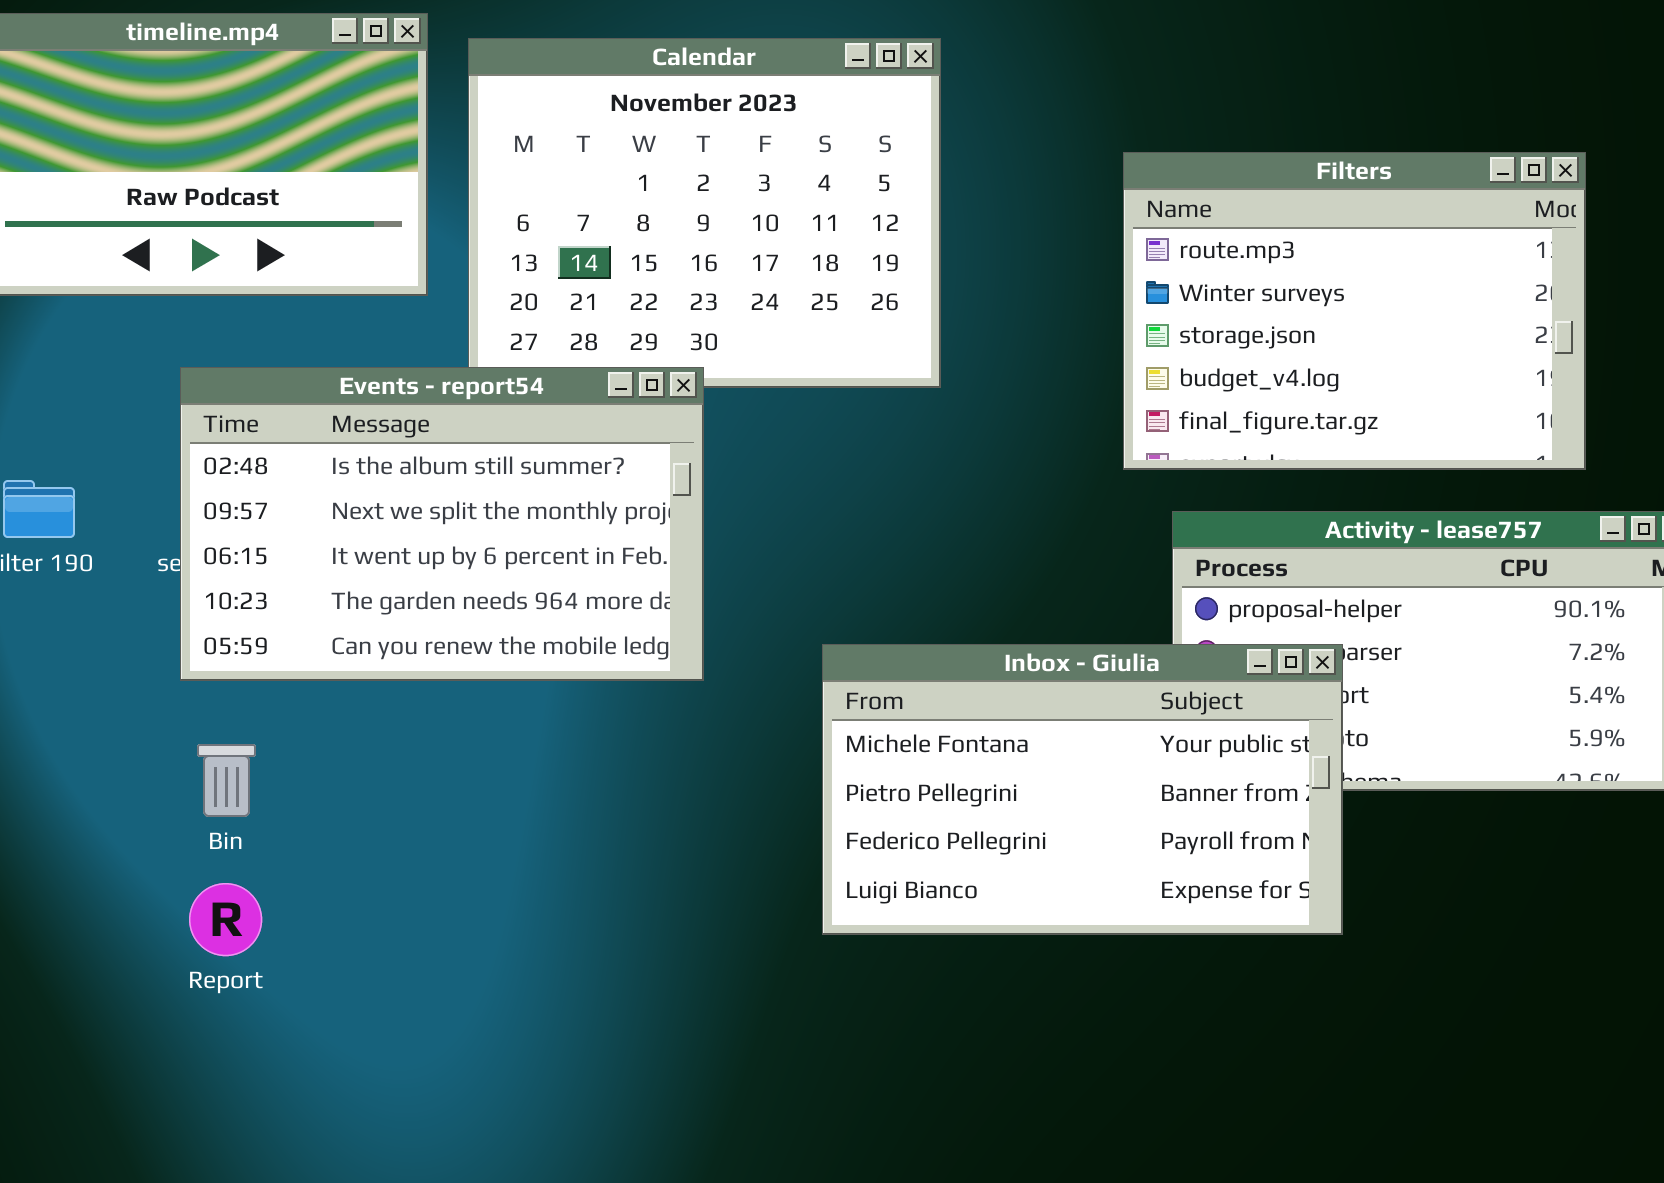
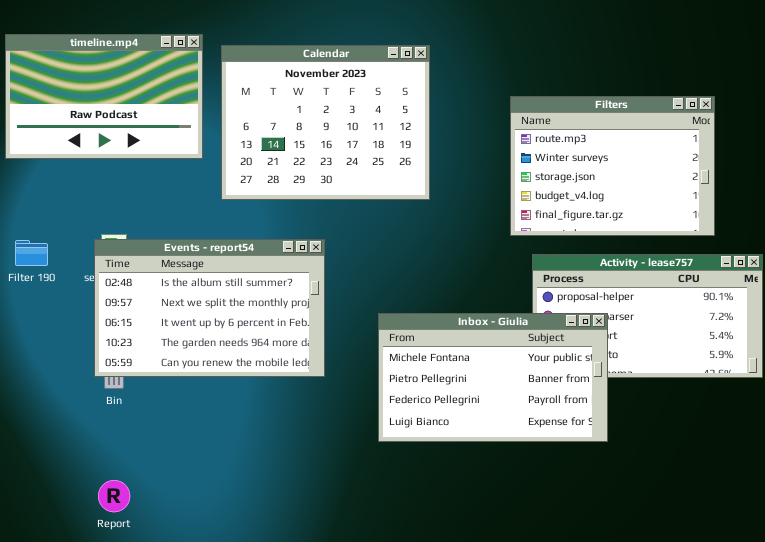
Events - report54: [180,367,704,681] -> [94,239,325,377], moved
Report: [189,883,262,956] -> [98,480,130,512], moved

